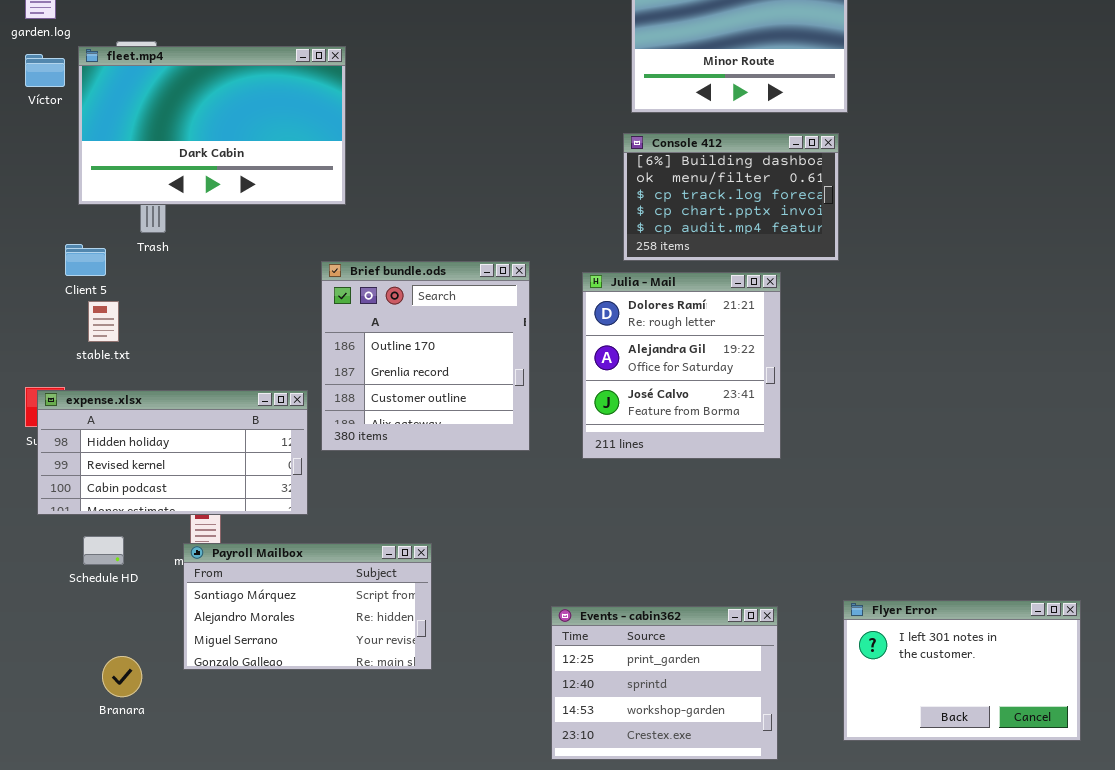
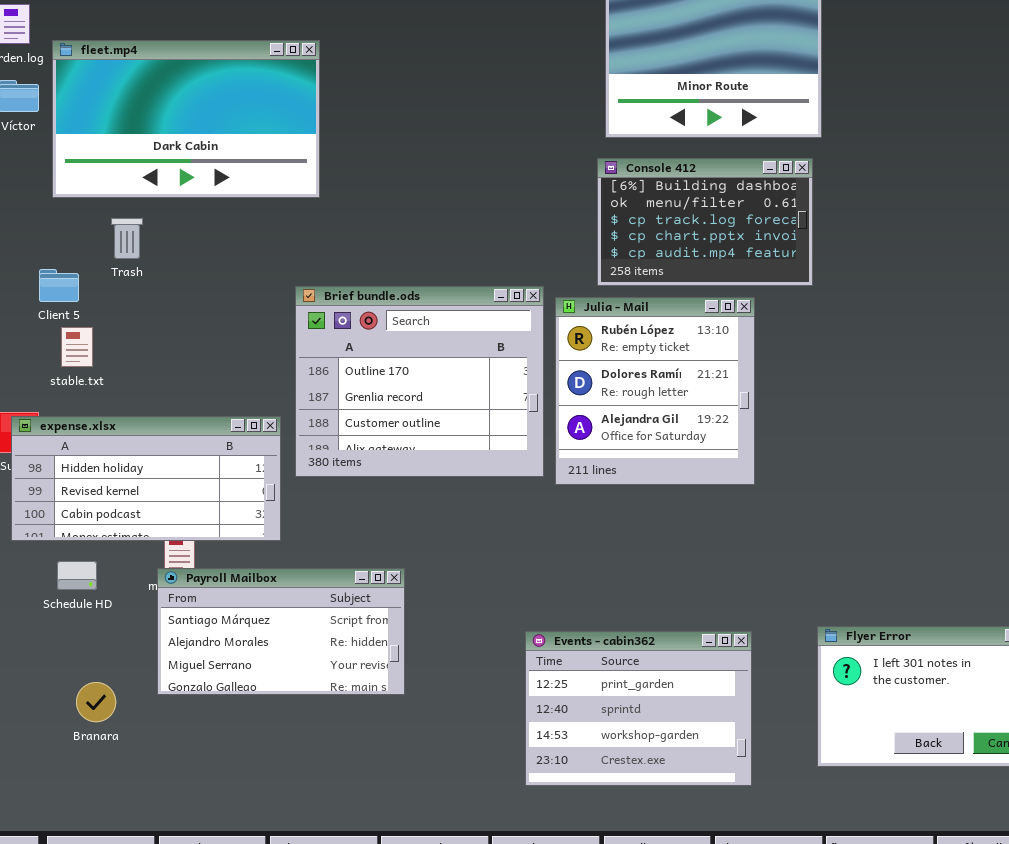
fleet.mp4: [78,46,346,205] -> [52,40,320,198], moved
Brief bundle.ods: [321,261,530,451] -> [295,286,544,477], resized
Julia - Mail: [582,272,781,459] -> [555,297,755,485], scrolled up 1 row

